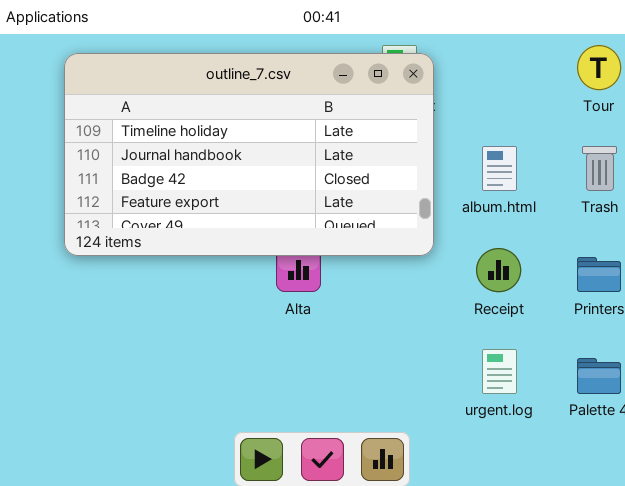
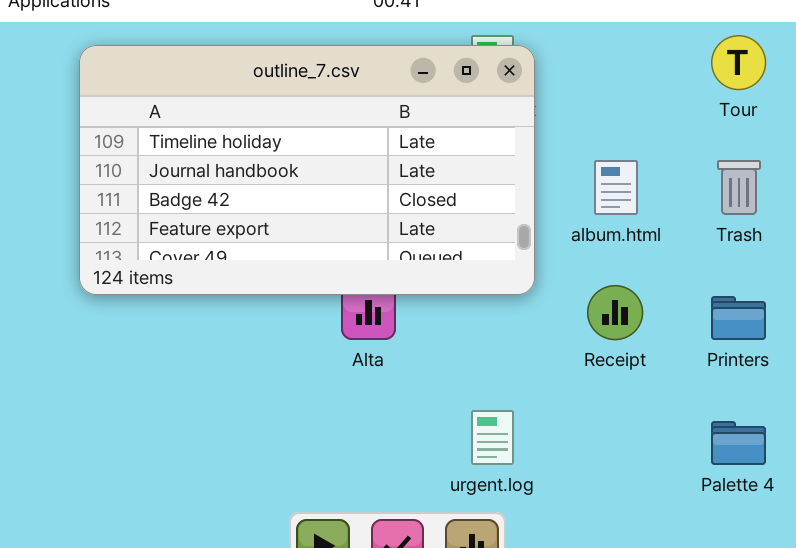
urgent.log: [482,349,517,394] -> [471,410,514,465], moved

